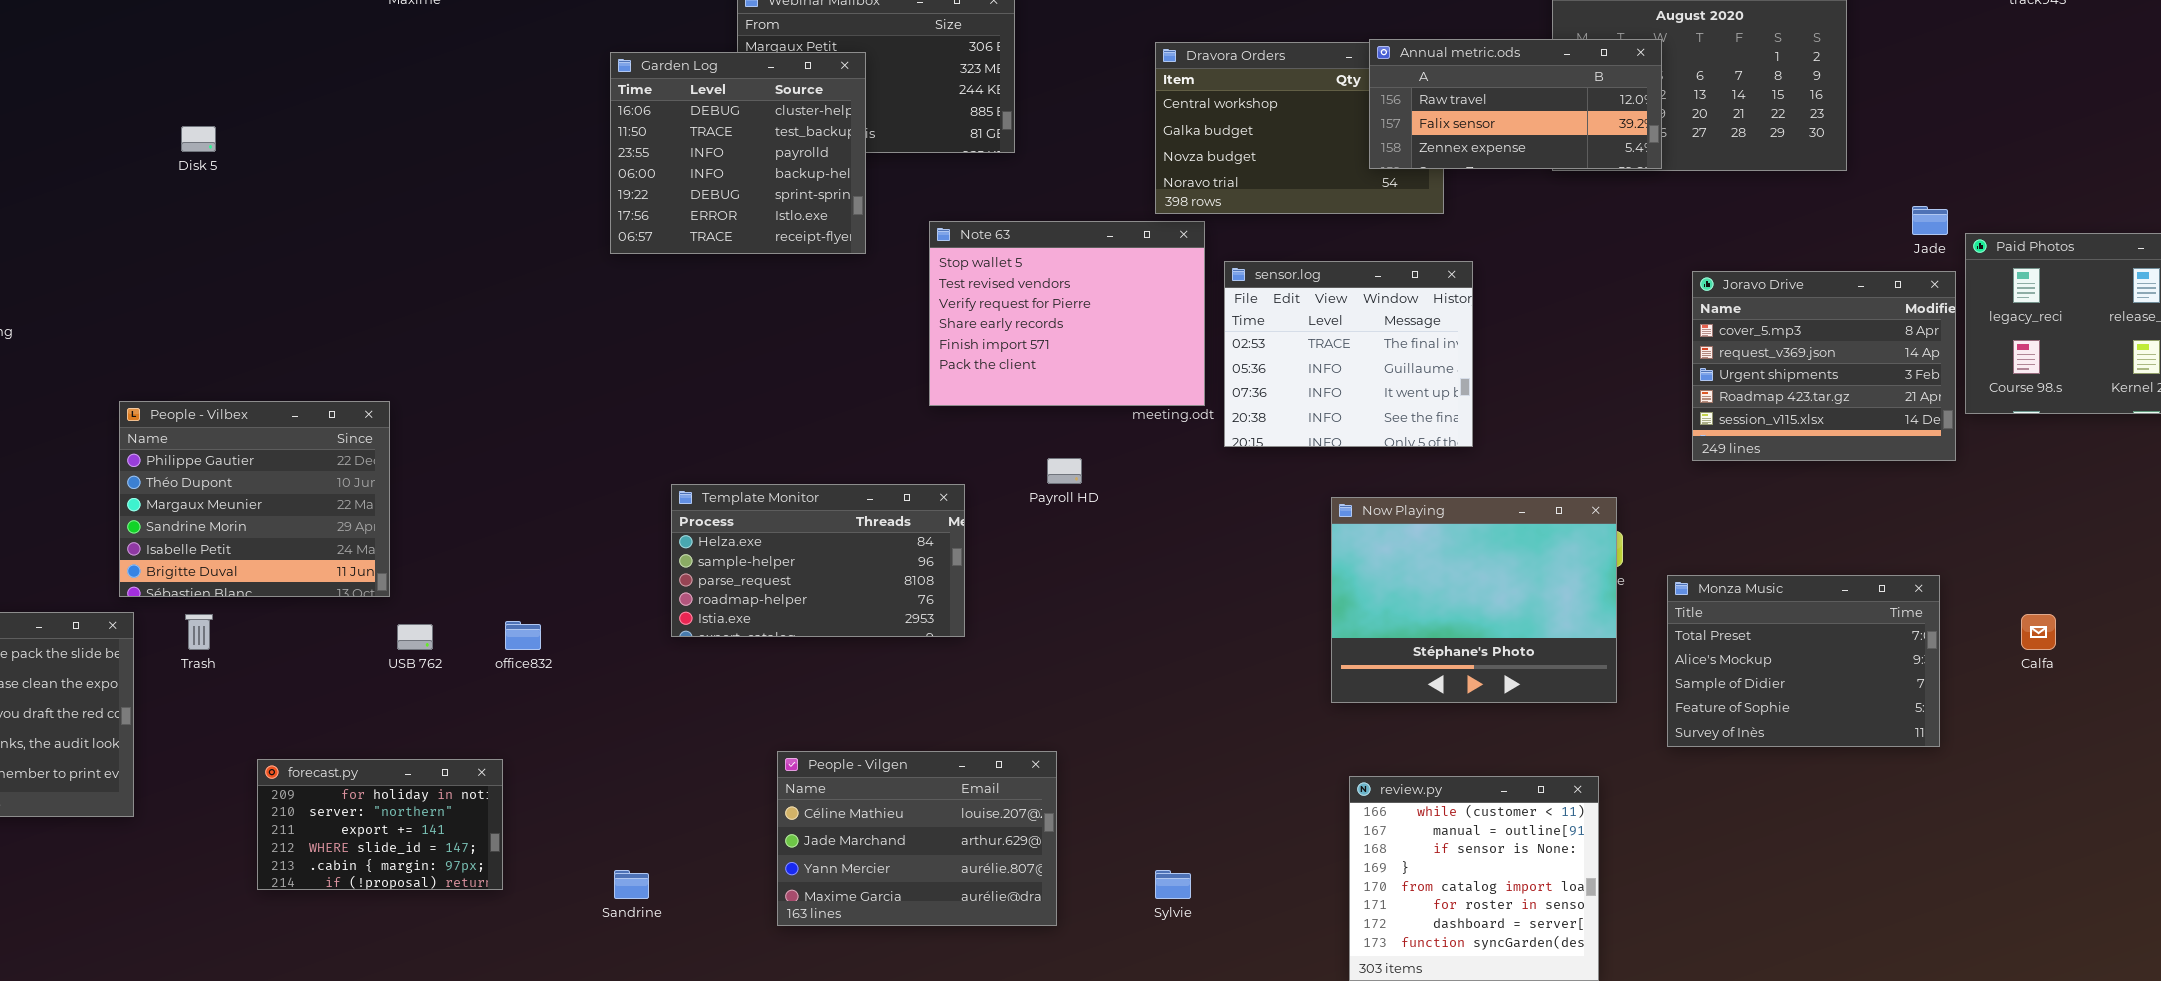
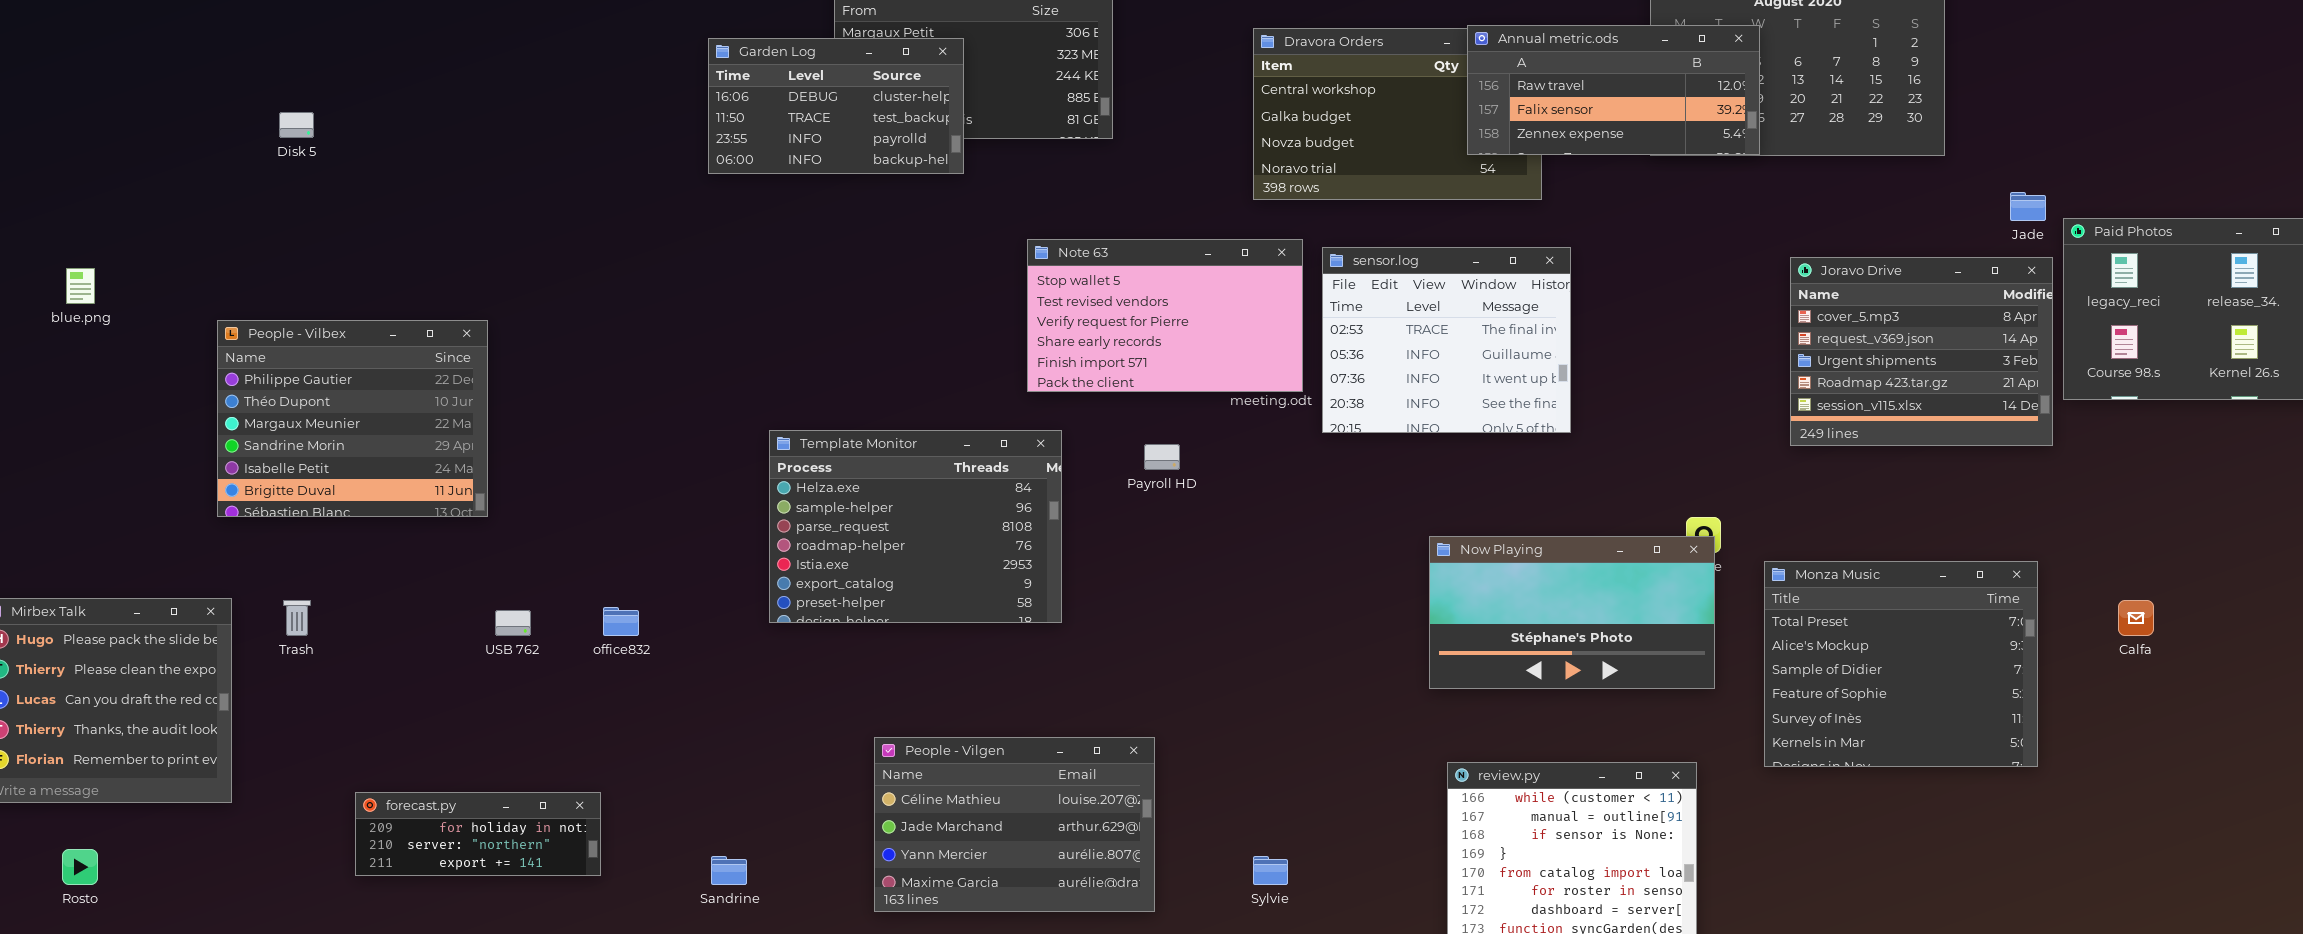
Garden Log: [610,52,866,254] -> [708,38,964,174], resized
Note 63: [929,221,1205,406] -> [1027,239,1303,392], resized
People - Vilbex: [119,401,390,597] -> [217,320,488,517], moved
Template Monitor: [671,484,965,637] -> [769,430,1062,623], resized
Now Playing: [1331,497,1617,703] -> [1429,536,1715,689], resized
Monza Music: [1667,575,1940,747] -> [1764,561,2038,767], resized
forecast.py: [257,759,503,890] -> [355,792,601,876], resized

